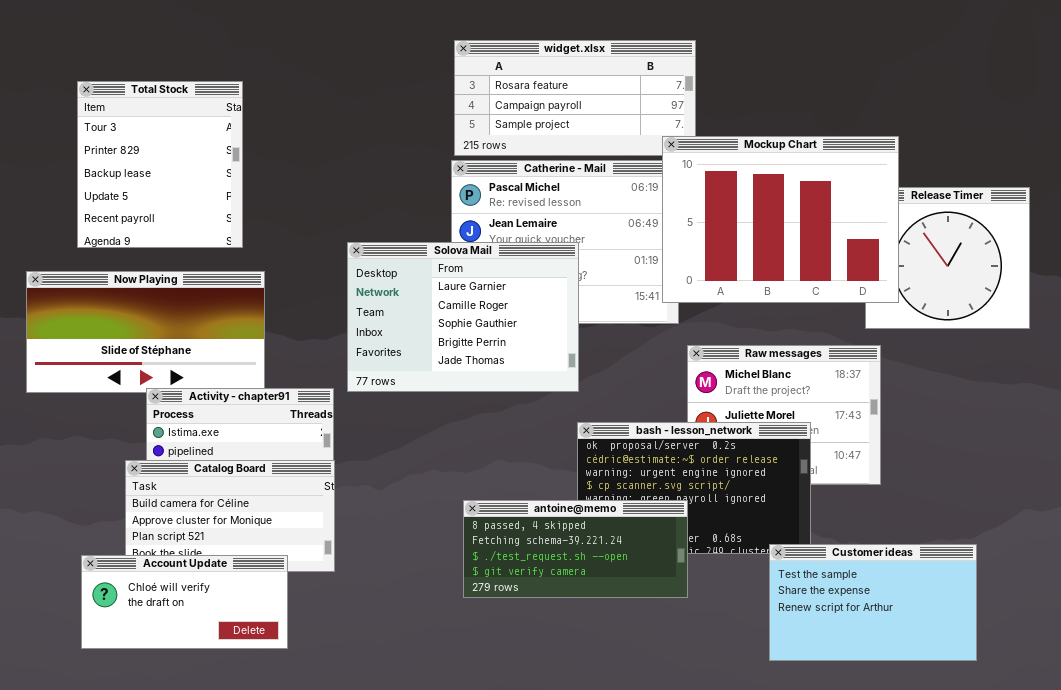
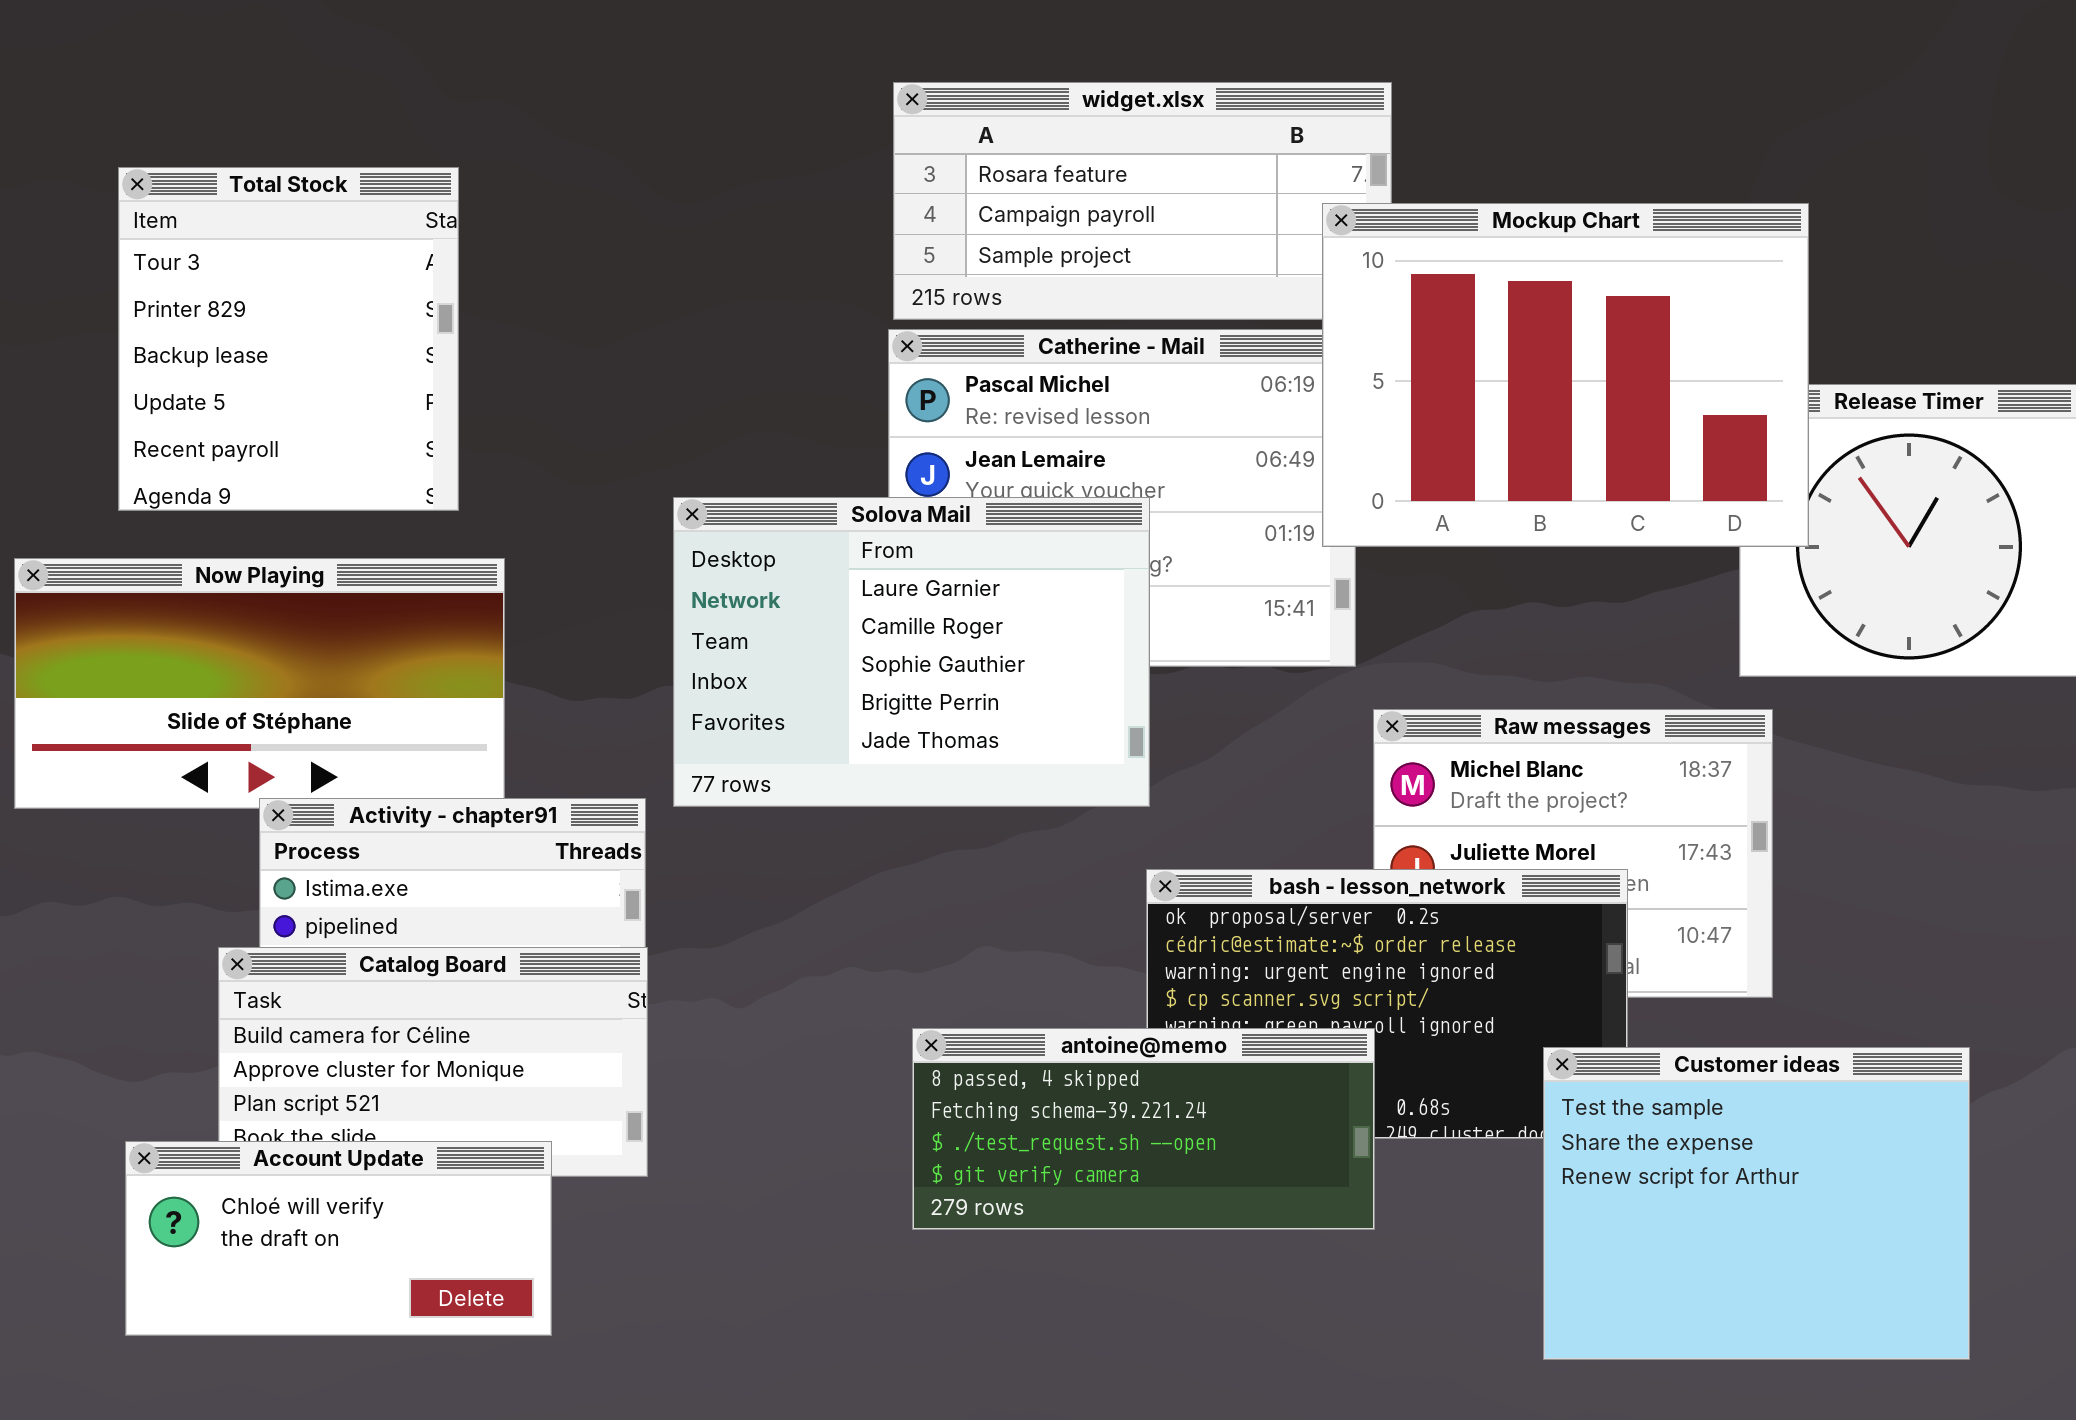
Mockup Chart: [662,136,899,303] -> [1322,203,1809,547], moved
Customer ideas: [769,544,977,661] -> [1543,1047,1970,1360], resized

